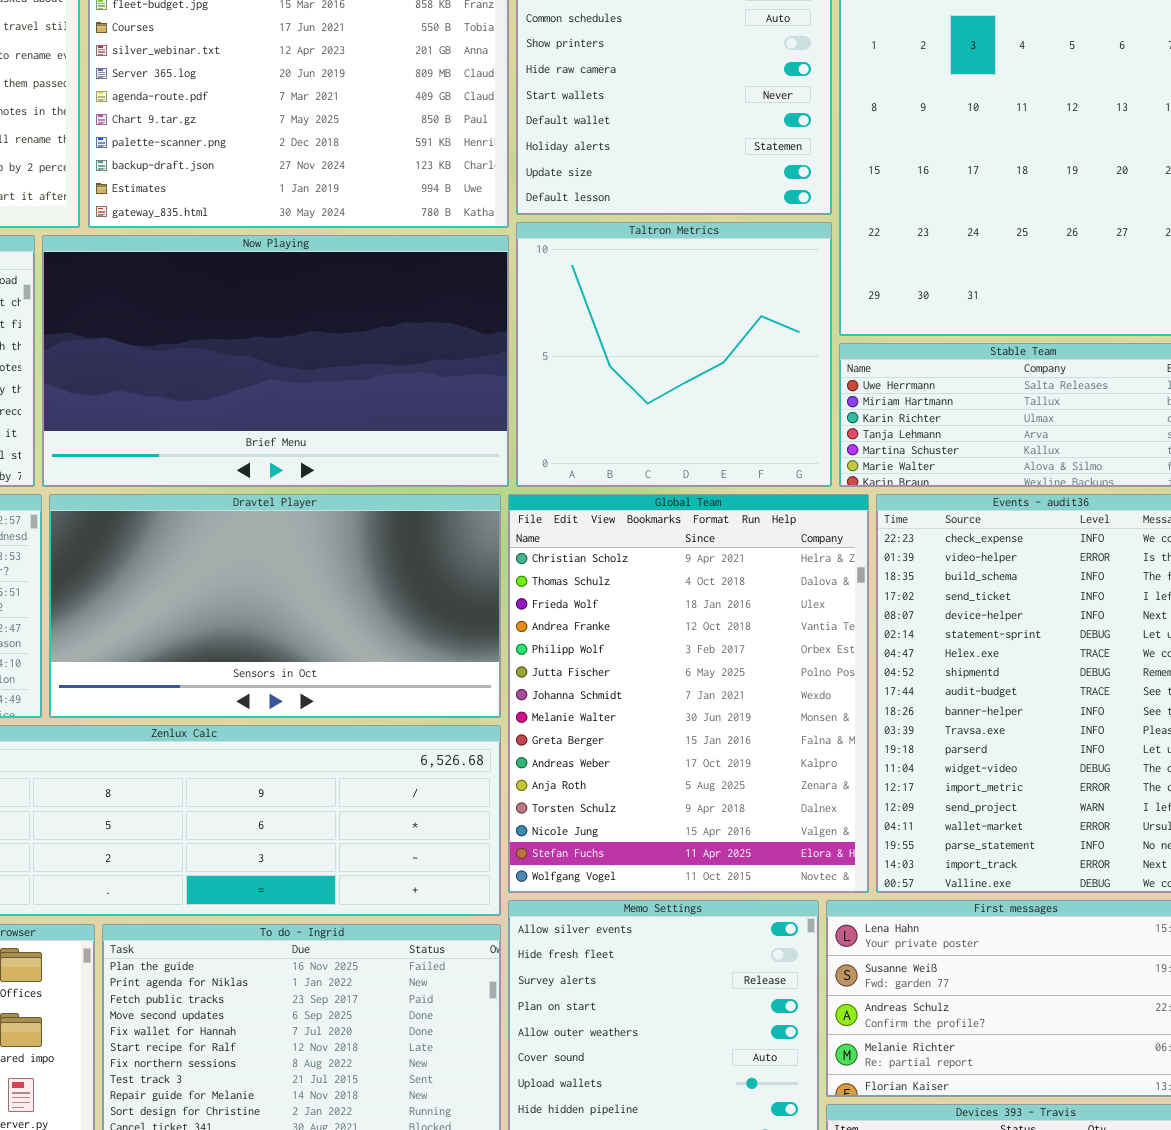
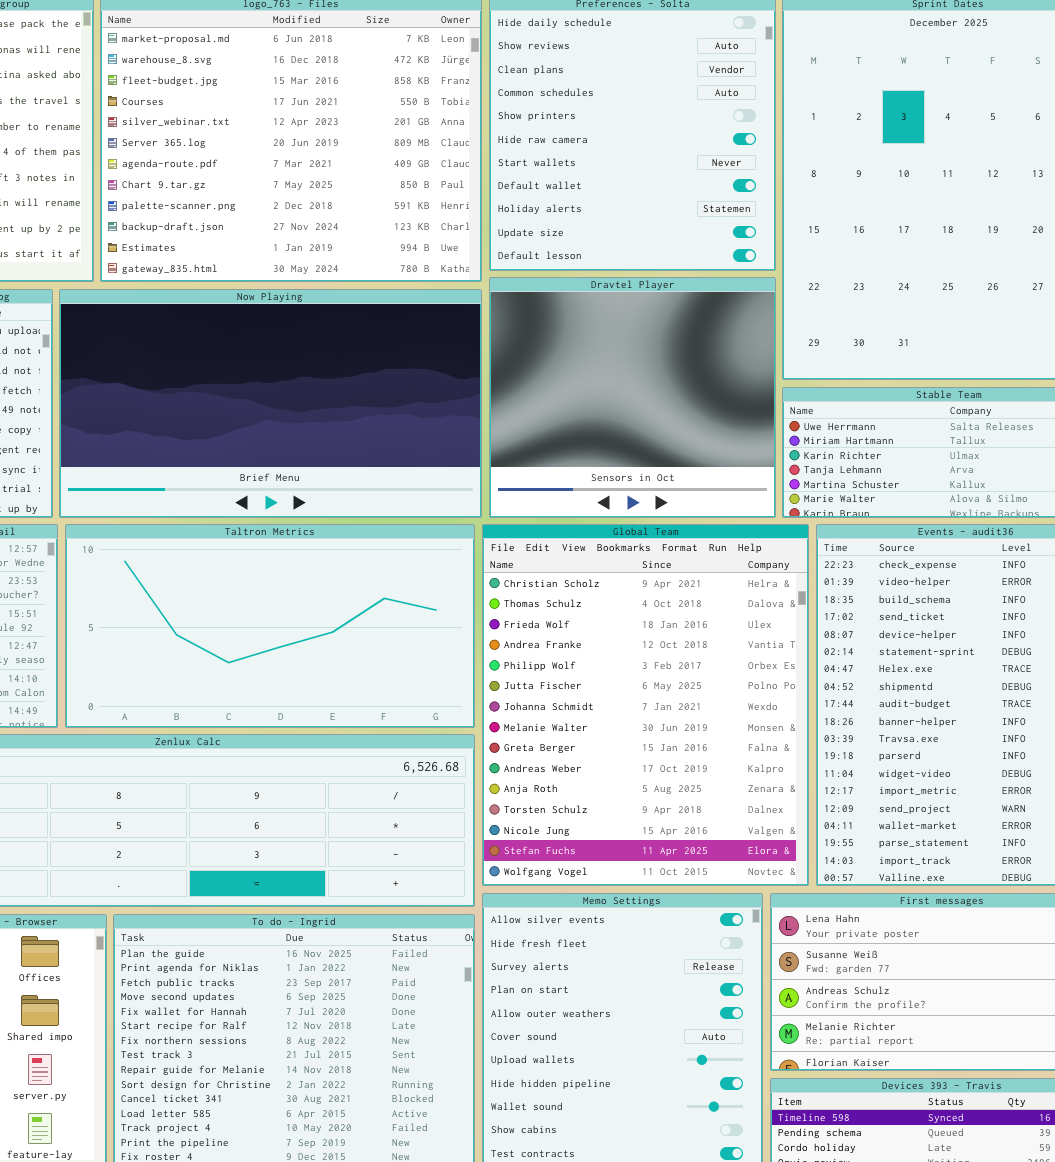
Taltron Metrics: [516,222,832,487] -> [65,524,475,728], moved, resized
Dravtel Player: [49,494,501,718] -> [489,277,776,518], moved, resized

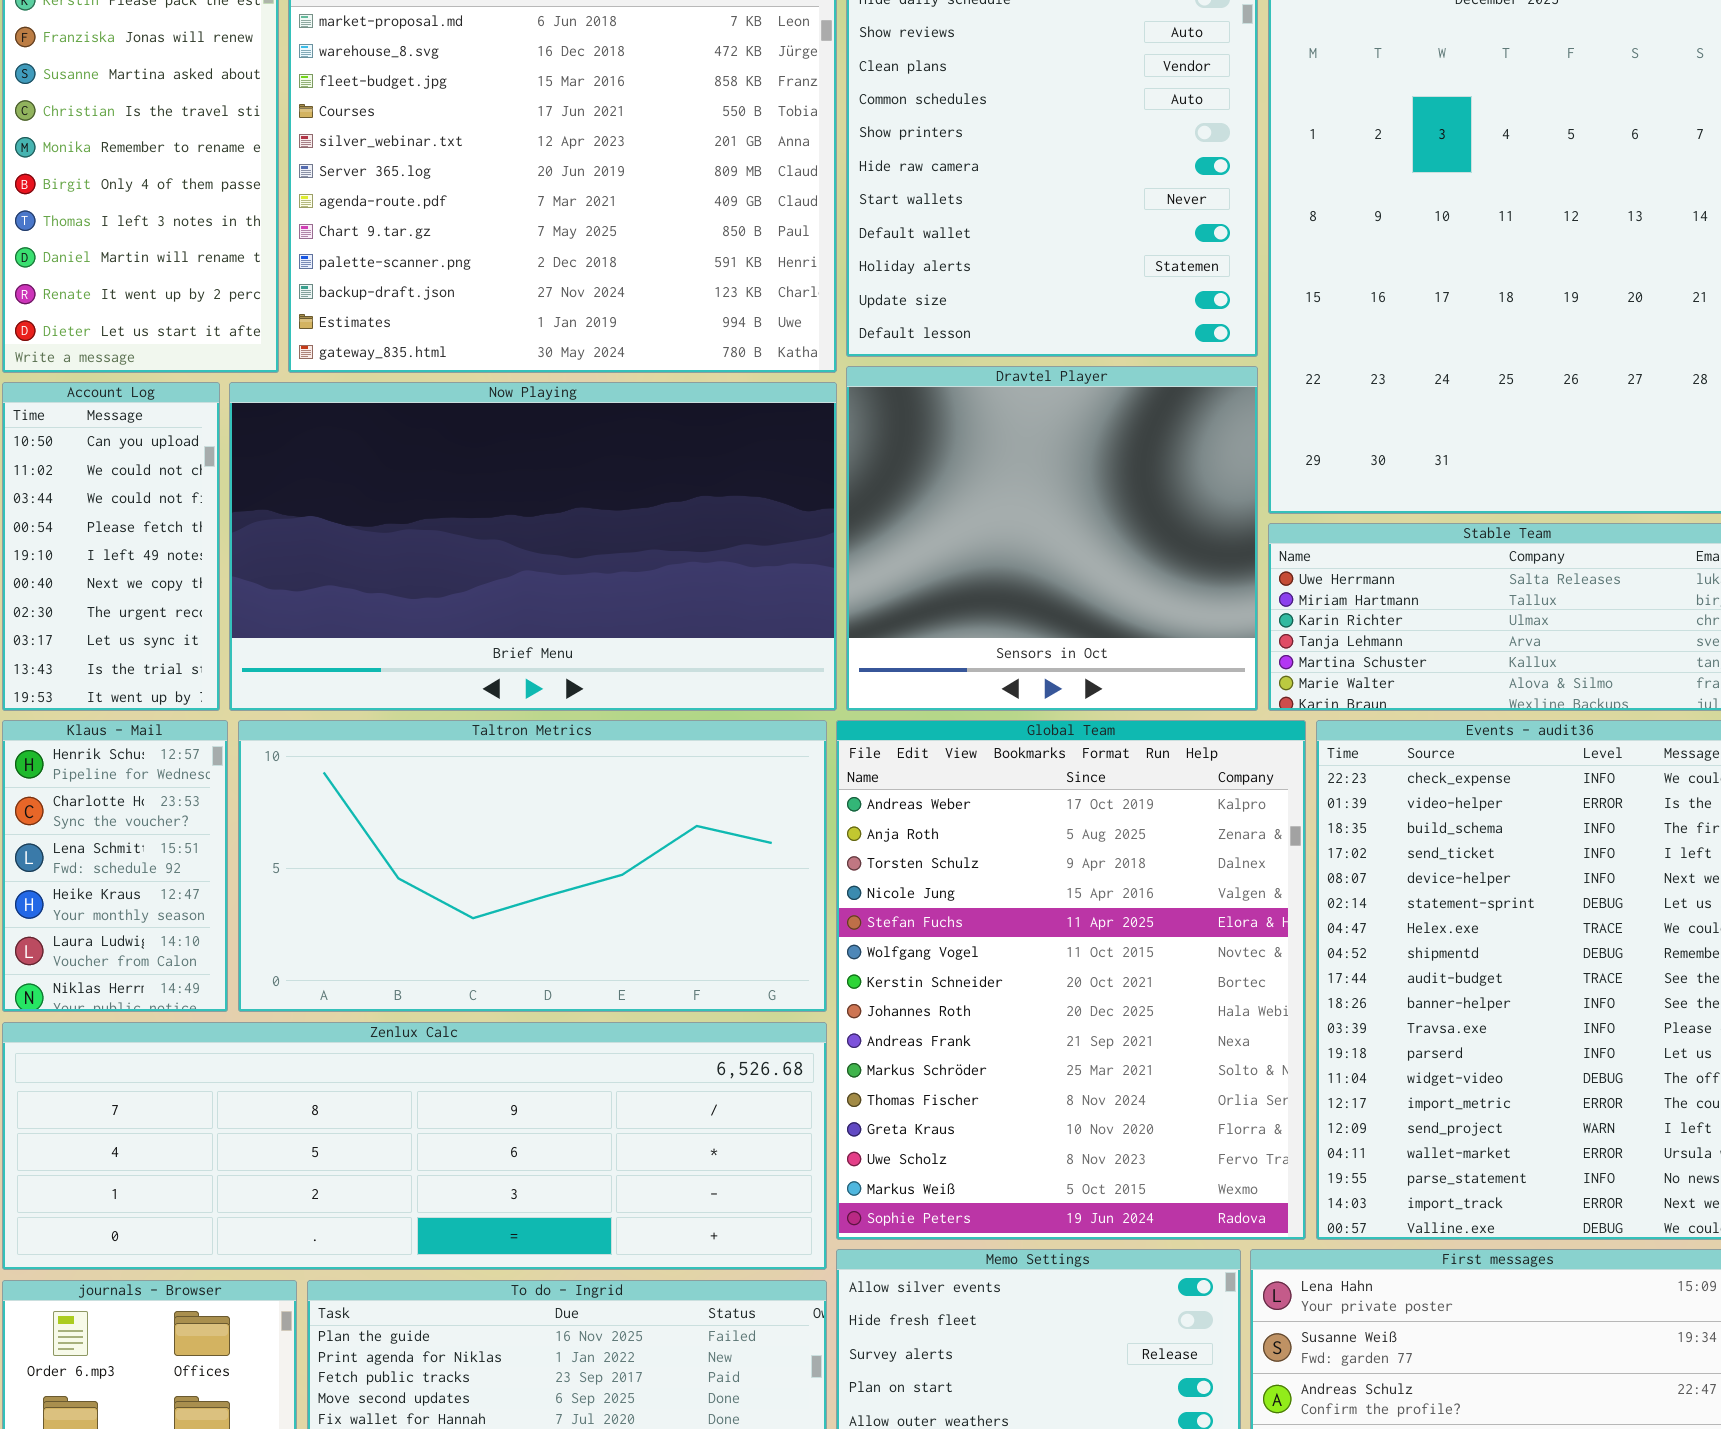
Global Team: [482,524,809,886] -> [836,720,1306,1240], scrolled down 9 rows

